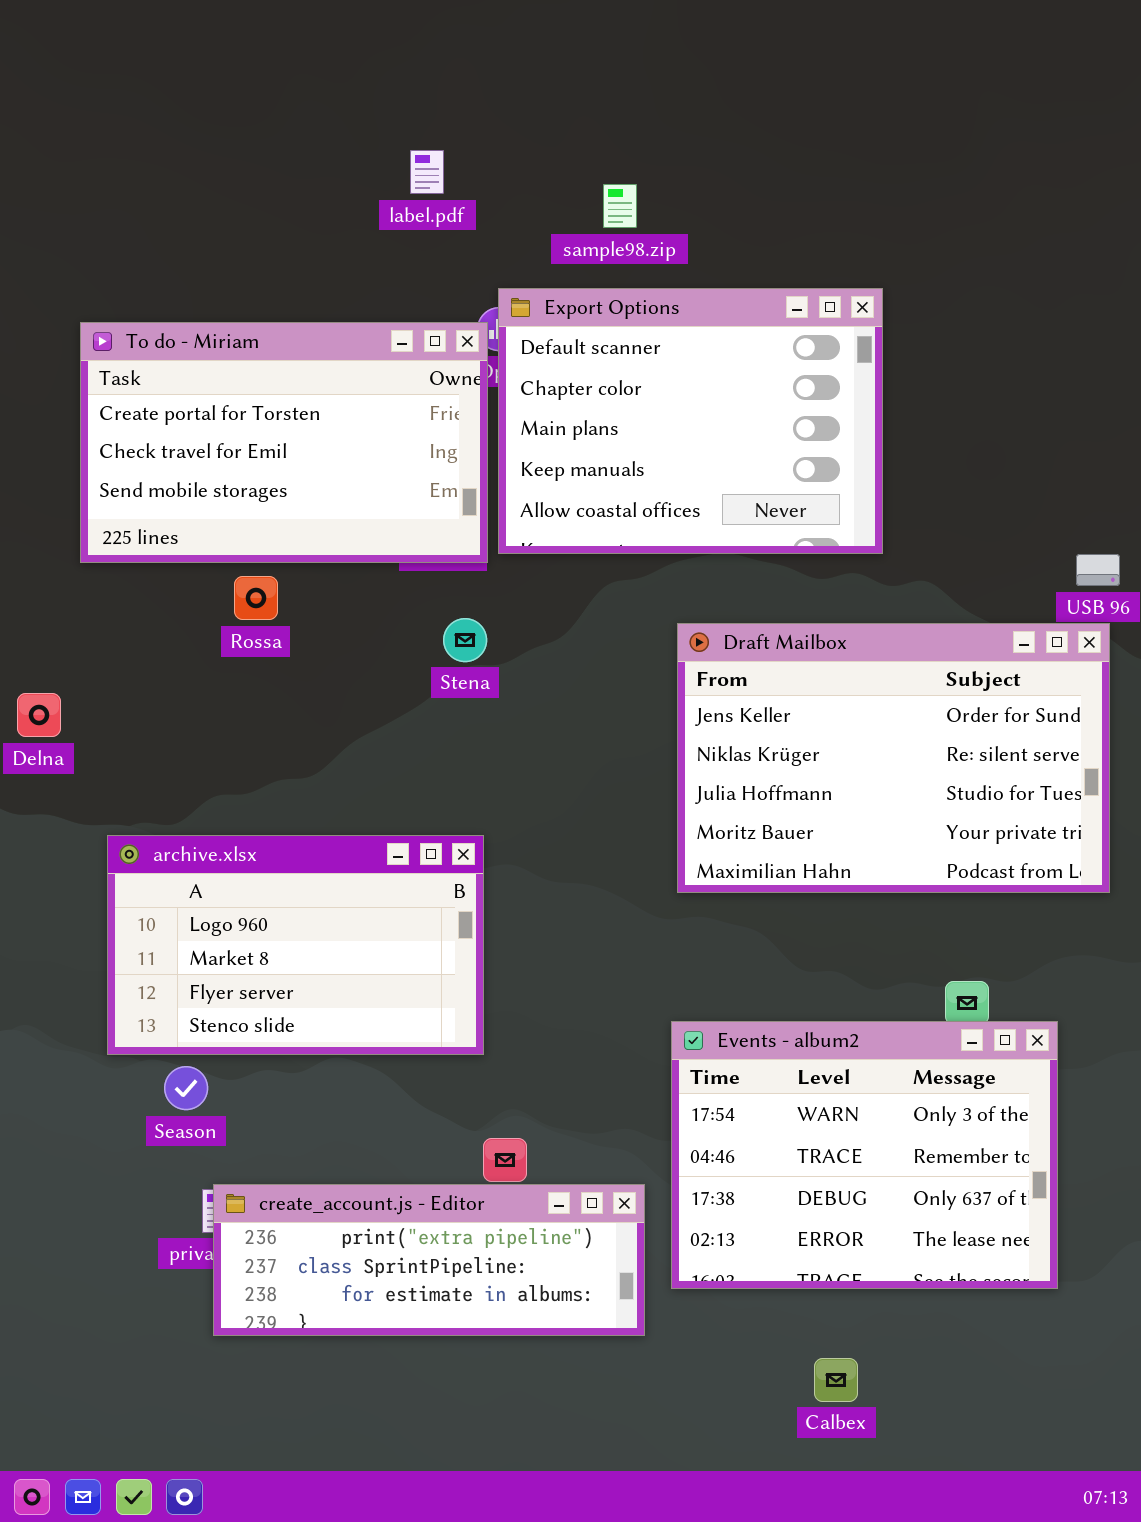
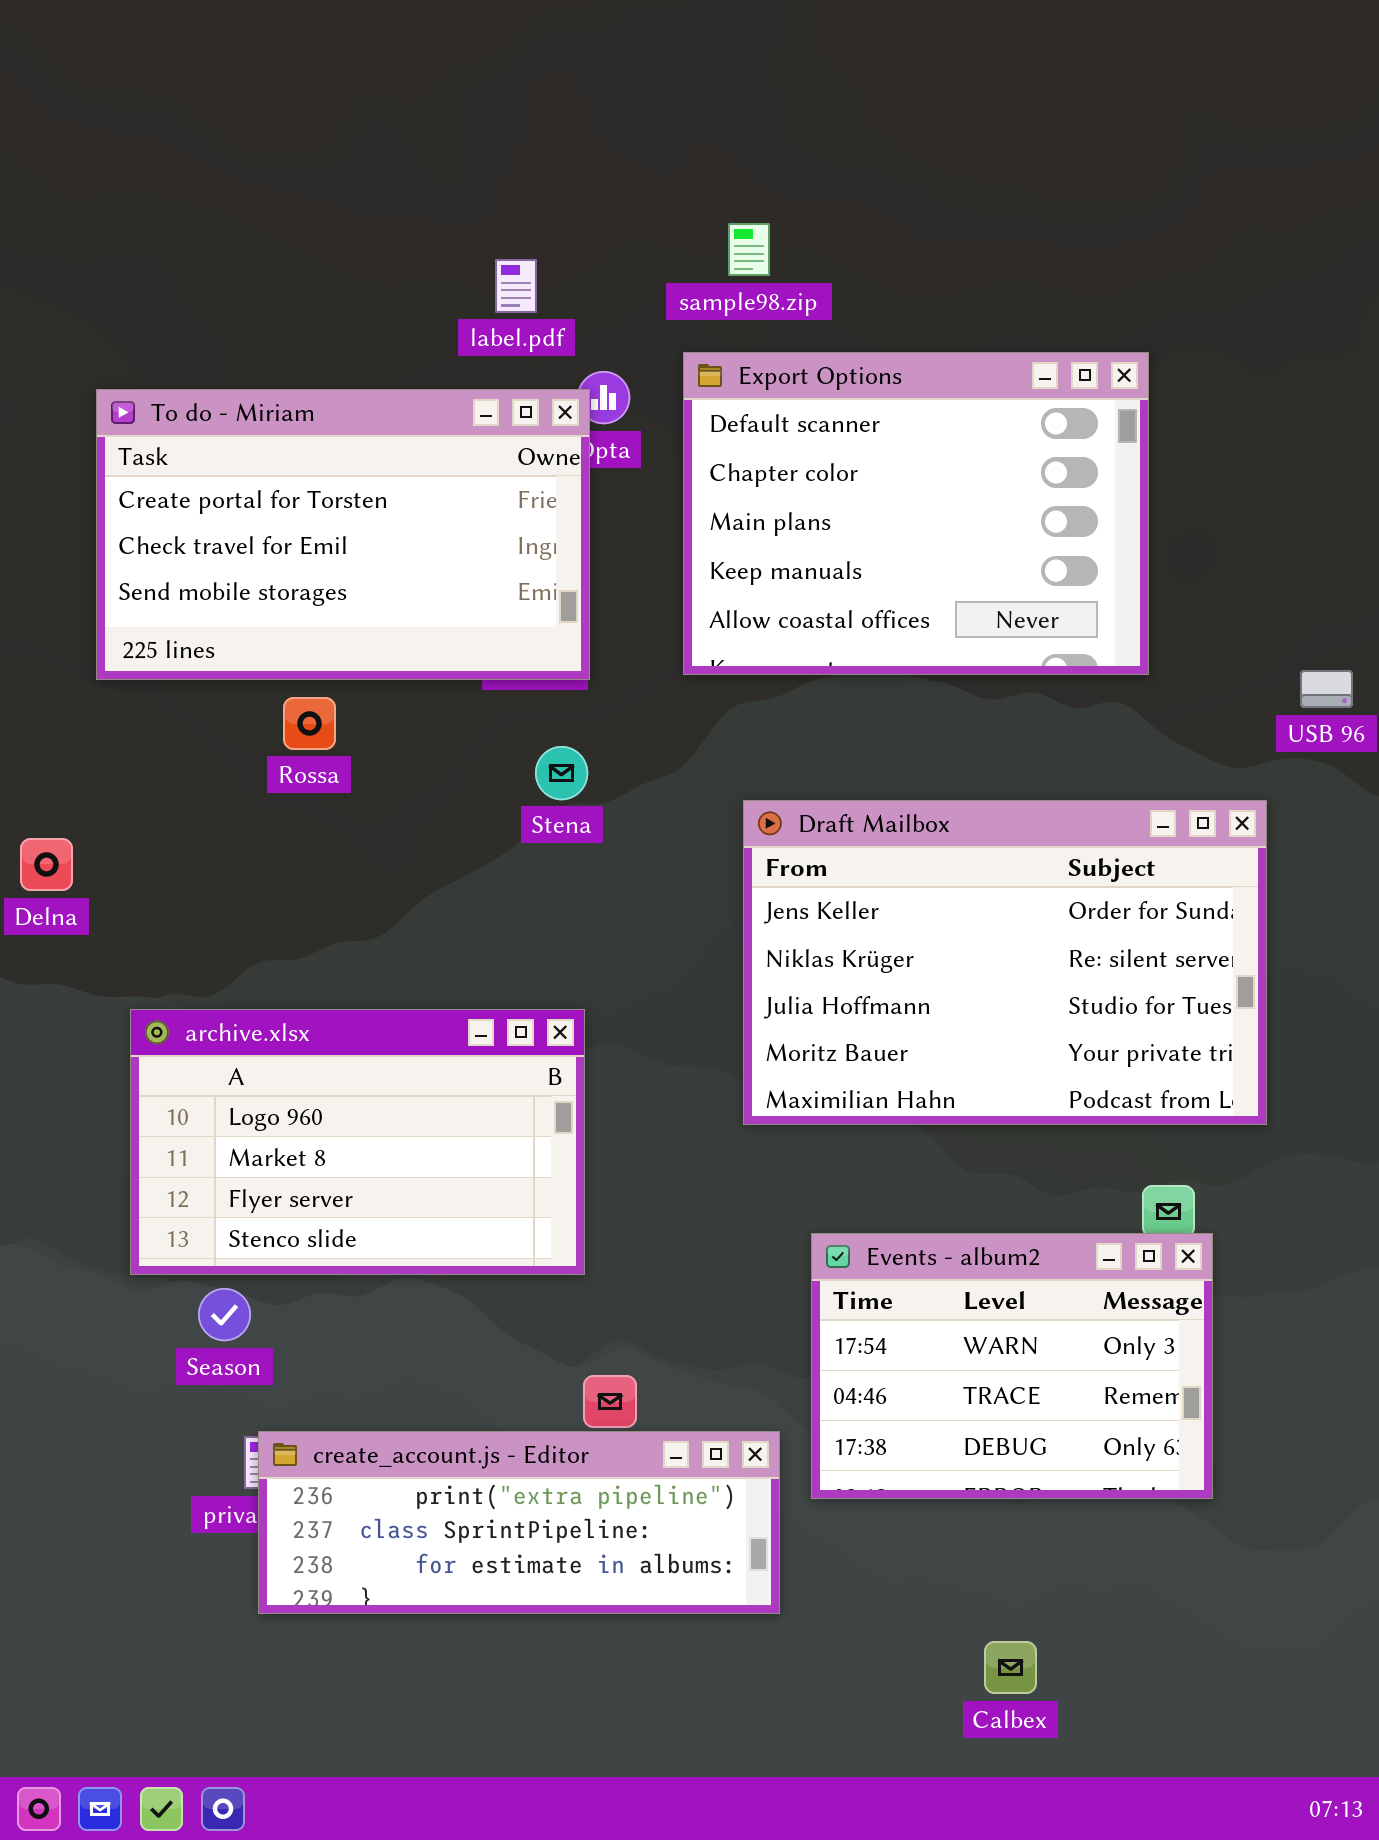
label.pdf: [410,150,444,194] -> [495,259,537,313], moved
Export Options: [498,288,883,554] -> [683,352,1149,675], moved
Draft Mailbox: [677,623,1110,893] -> [743,800,1267,1125], moved
Events - album2: [671,1021,1058,1289] -> [811,1233,1213,1499], resized

